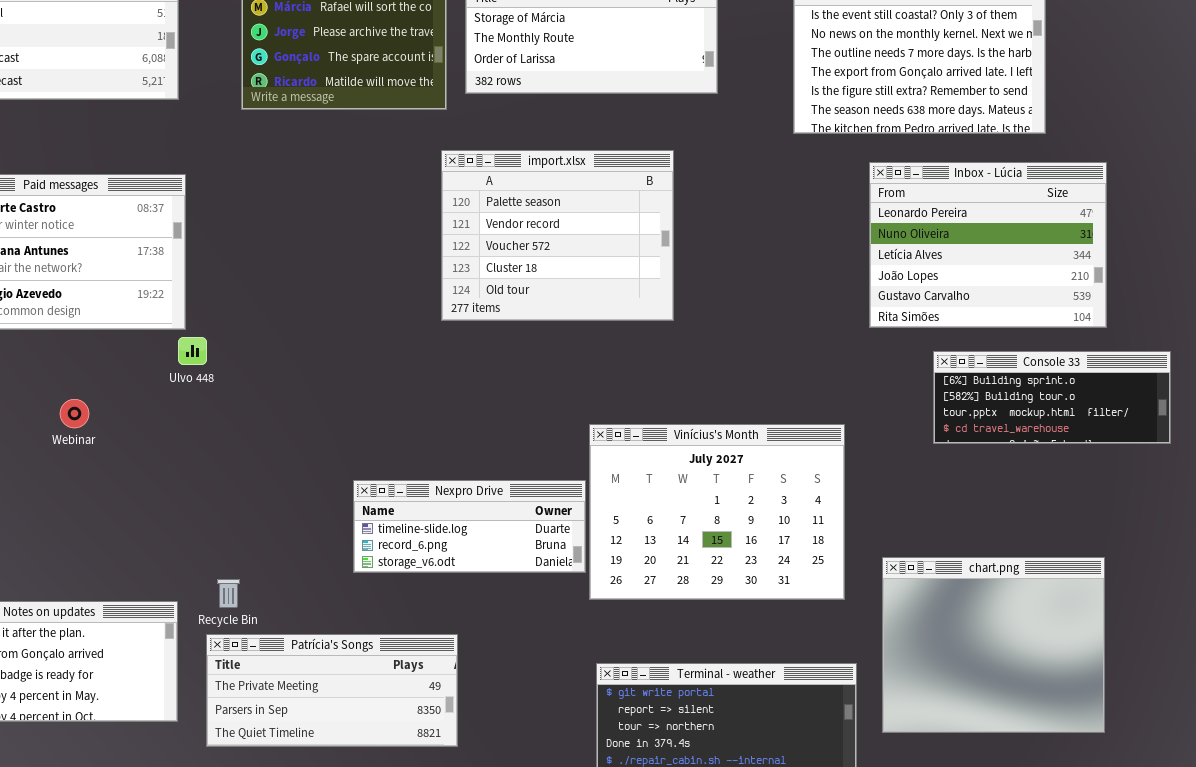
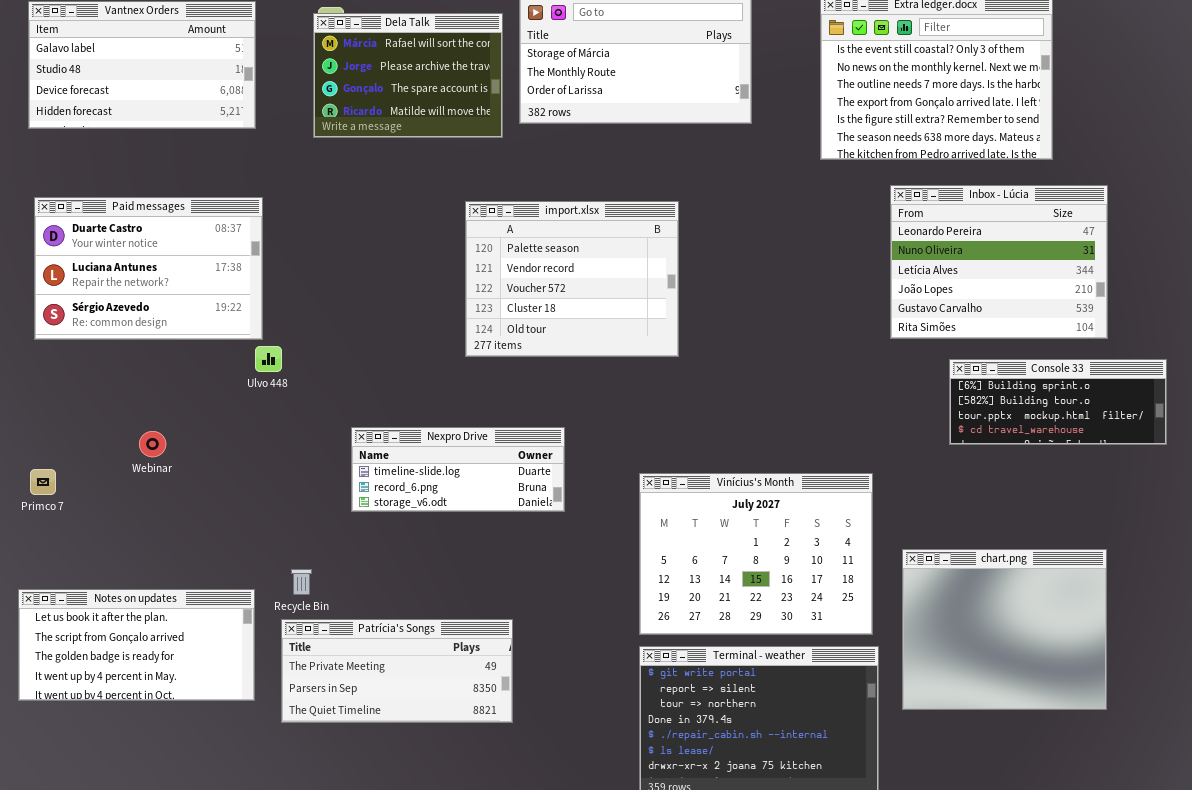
import.xlsx: [441,150,674,321] -> [465,201,679,357], moved
Webinar: [60,399,89,428] -> [139,431,166,457], moved
Vinícius's Month: [589,424,845,600] -> [639,473,873,635], moved
Nexpro Drive: [353,480,586,573] -> [351,427,565,512], moved

